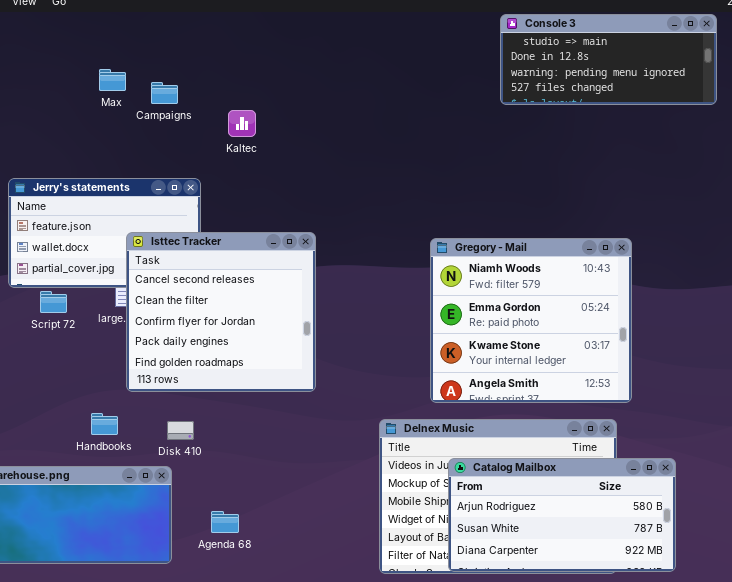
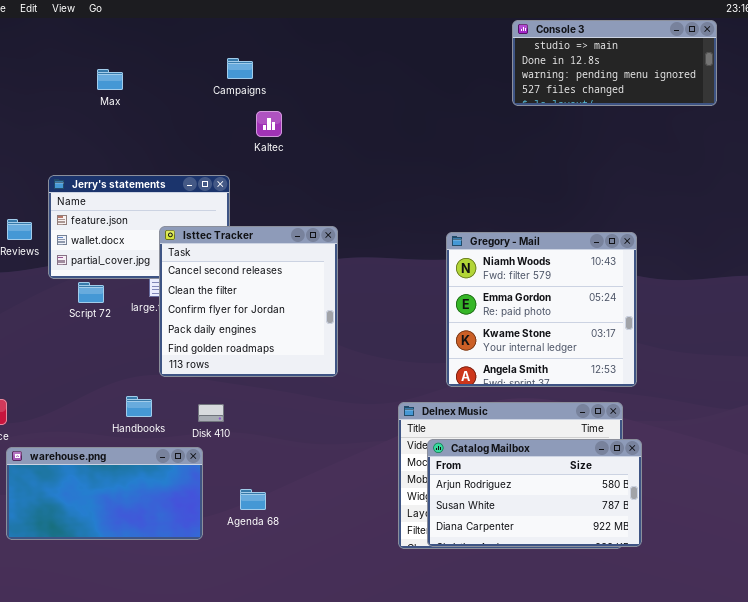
Max: [99,69,126,91] -> [97,69,123,90], moved
Campaigns: [151,82,178,104] -> [227,58,253,79], moved
Catalog Mailbox: [448,458,676,572] -> [427,439,642,547], moved

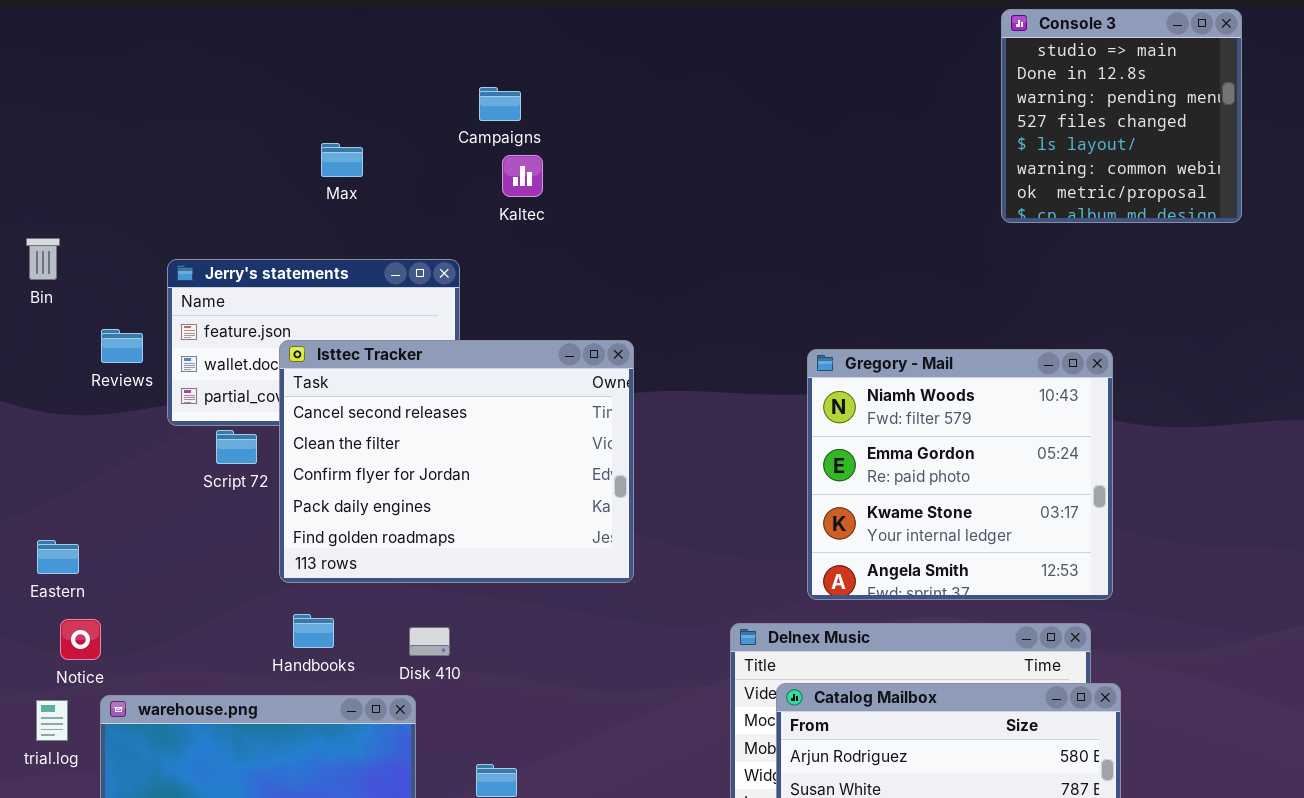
Console 3: [512,20,717,106] -> [1001,9,1242,223], resized
Campaigns: [227,58,253,79] -> [479,87,521,121], moved
Max: [97,69,123,90] -> [321,143,363,177], moved
Isttec Tracker: [159,226,338,377] -> [279,340,634,583], resized

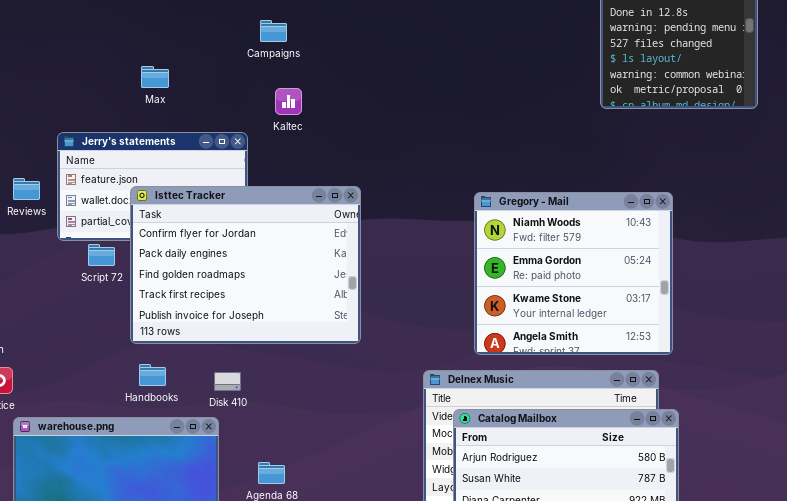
Max: [321,143,363,177] -> [141,66,169,88], moved
Kaltec: [502,155,543,197] -> [275,88,302,115], moved
Isttec Tracker: [279,340,634,583] -> [130,186,361,344], scrolled down 2 rows

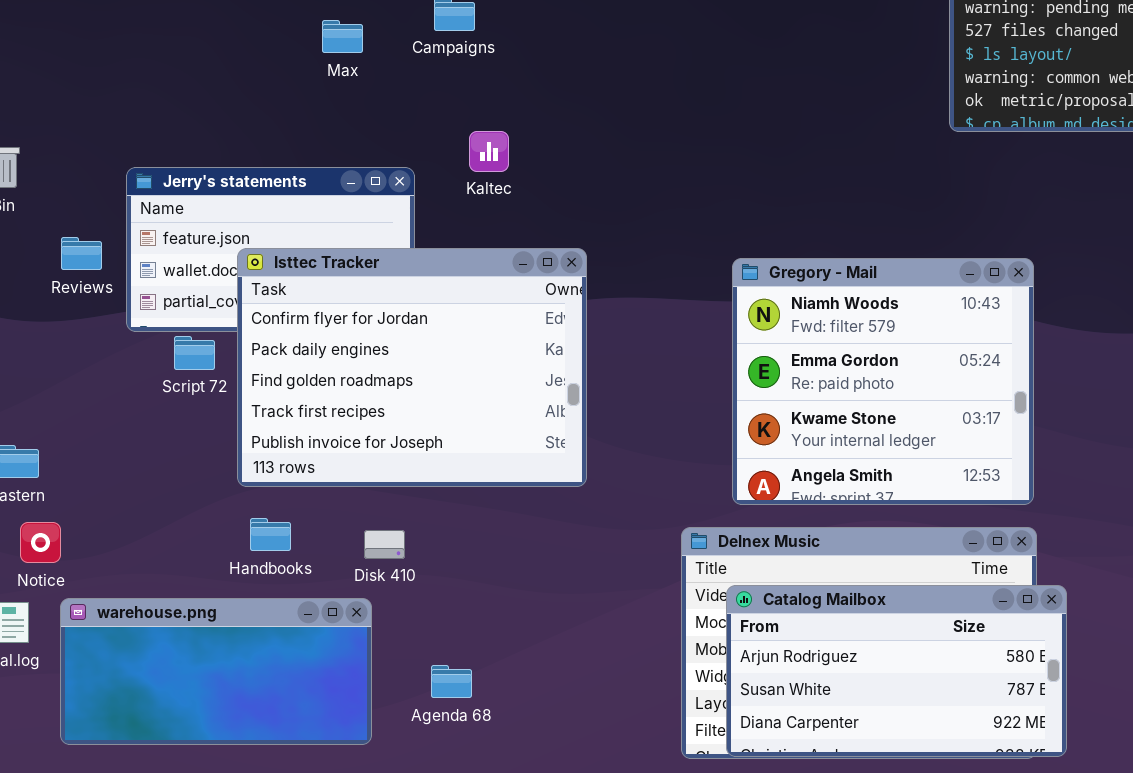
Max: [141,66,169,88] -> [322,20,363,53], moved
Kaltec: [275,88,302,115] -> [469,131,509,172], moved
Gregory - Mail: [474,192,673,355] -> [732,258,1034,505], moved

